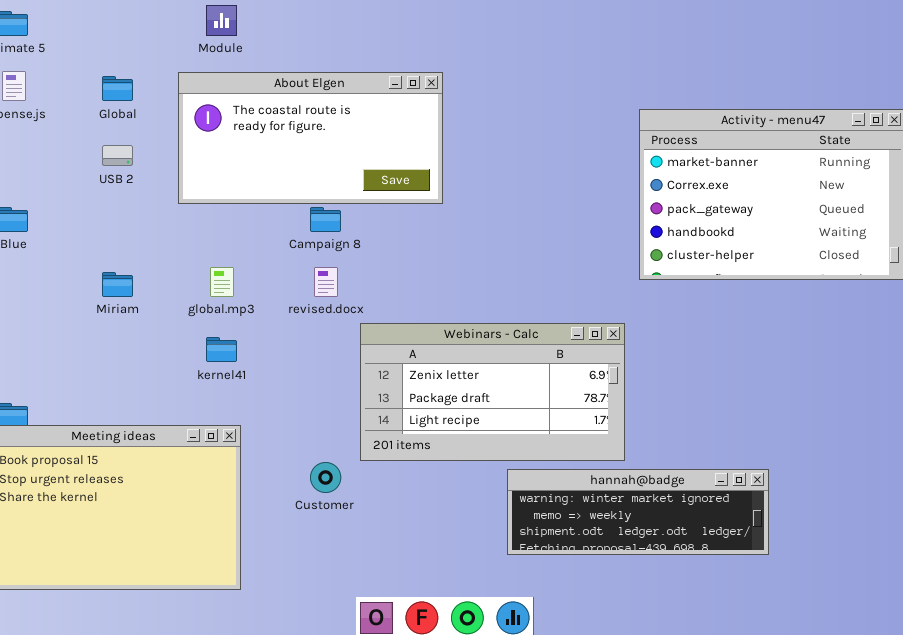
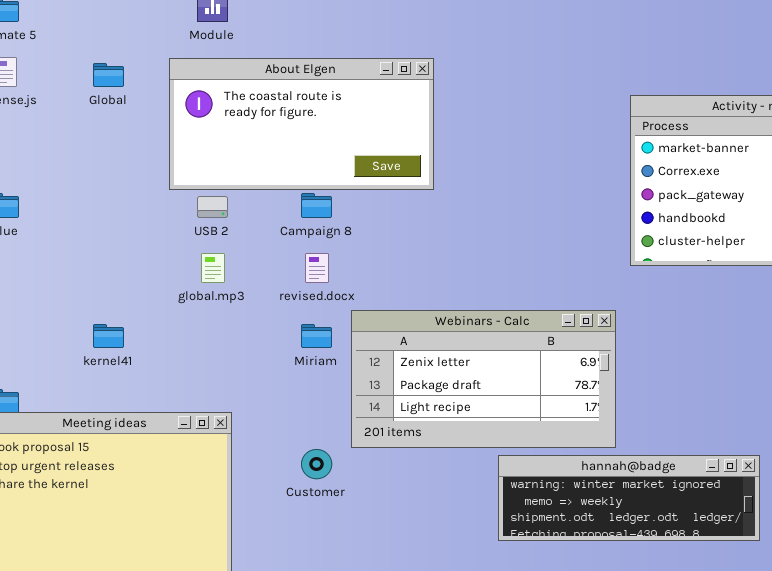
USB 2: [102,145,133,166] -> [197,196,228,218], moved
Miriam: [102,272,133,297] -> [301,324,332,348], moved
kernel41: [206,337,237,362] -> [93,324,124,348], moved

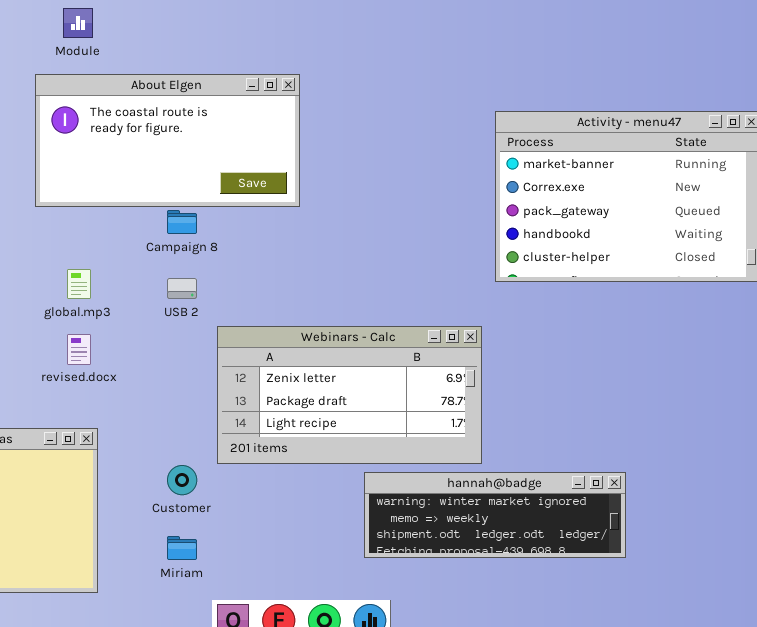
USB 2: [197,196,228,218] -> [167,278,197,299], moved
revised.docx: [305,253,329,283] -> [67,334,91,365], moved
Miriam: [301,324,332,348] -> [167,536,197,560], moved

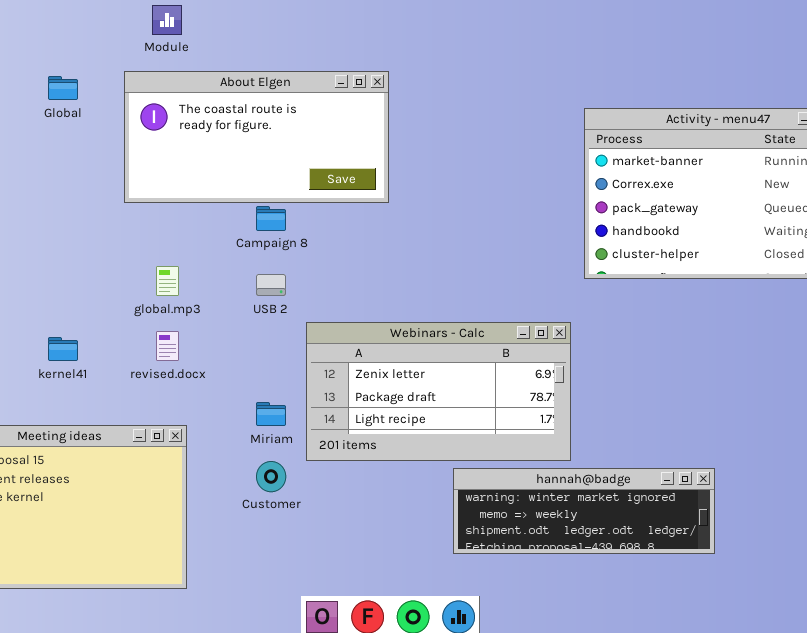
Miriam: [167,536,197,560] -> [256,402,286,426], moved

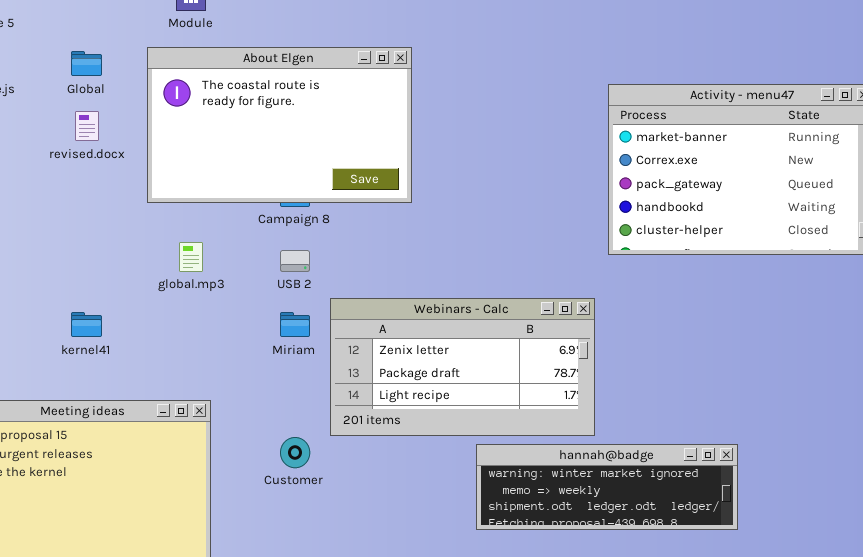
About Elgen: [124,71,389,203] -> [147,47,412,203], resized
revised.docx: [156,331,179,361] -> [75,111,99,141], moved
Miriam: [256,402,286,426] -> [280,312,310,337], moved

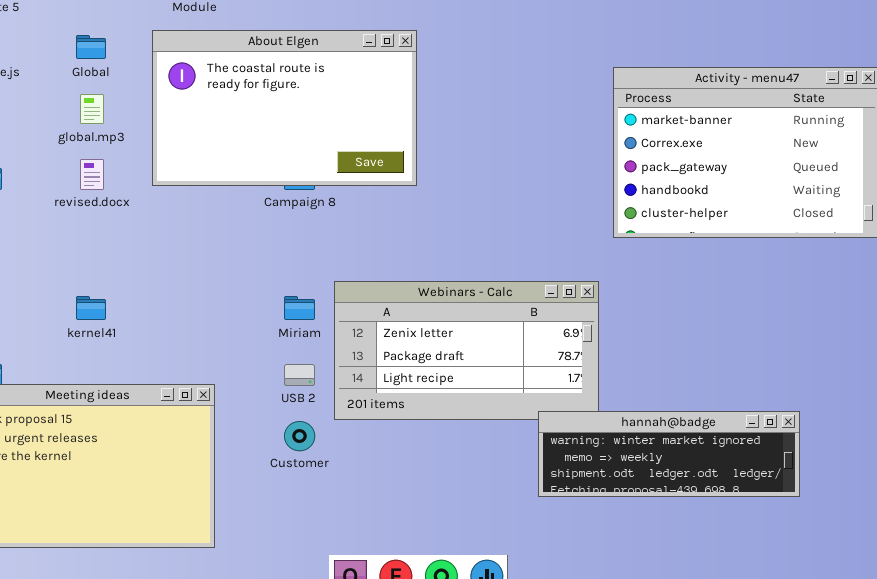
revised.docx: [75,111,99,141] -> [80,159,104,190], moved
global.mp3: [179,242,203,272] -> [80,94,104,124], moved
USB 2: [280,250,310,272] -> [284,364,315,386], moved
hannah@badge: [476,444,738,530] -> [538,411,800,497], moved

